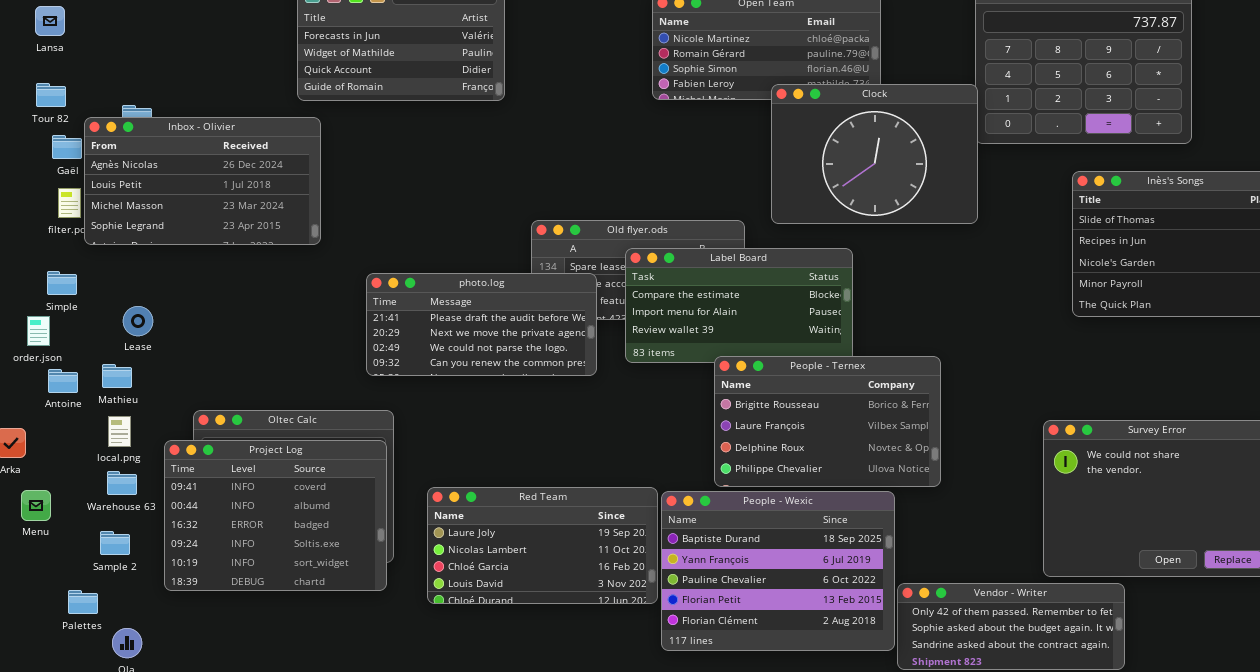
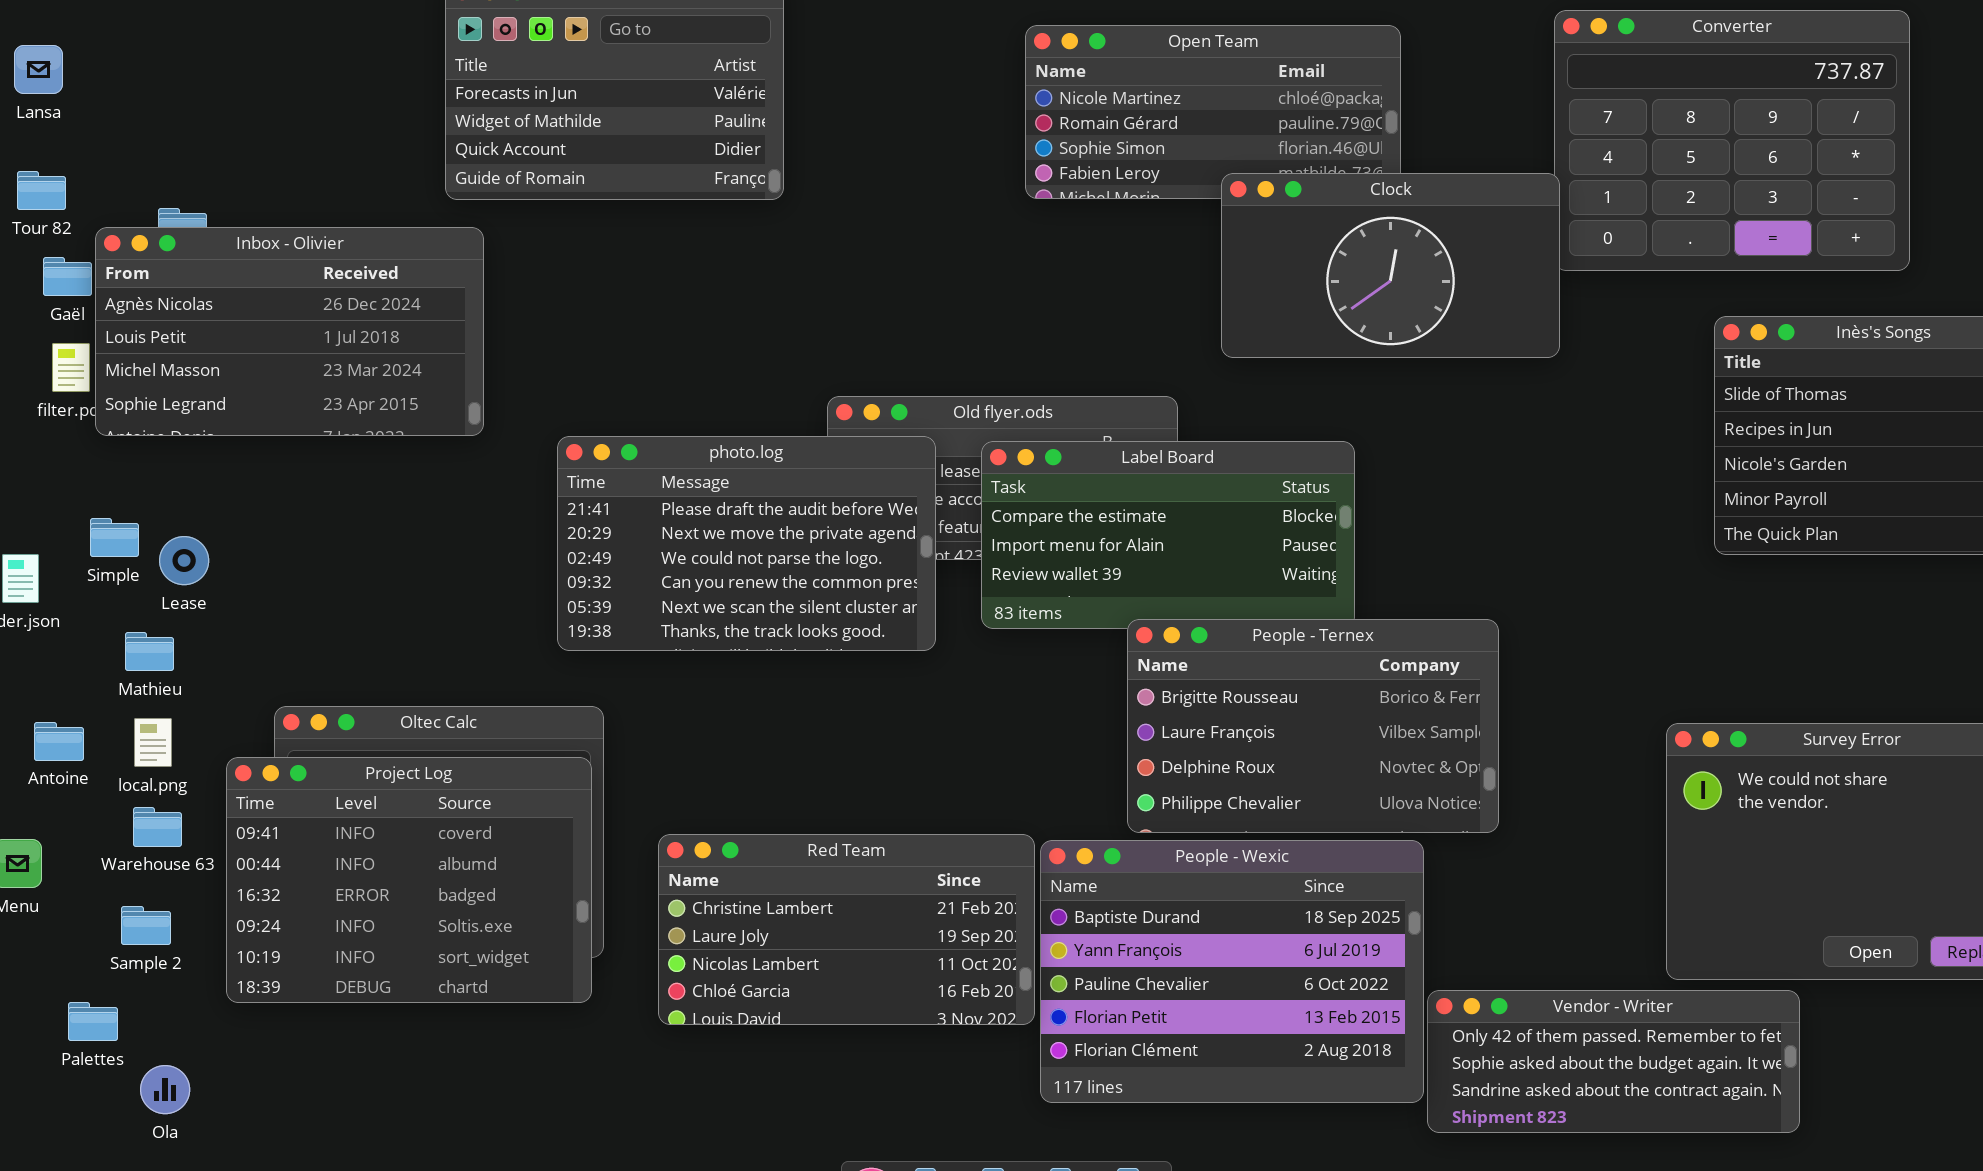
Clock: [771,84,978,224] -> [1221,173,1560,358], resized
Simple: [47,271,77,295] -> [90,518,139,557], moved
photo.log: [366,273,597,376] -> [557,436,936,651], resized
Antoine: [48,369,78,393] -> [34,722,84,761], moved
Red Team: [427,487,658,604] -> [658,834,1035,1025], scrolled up 1 row

